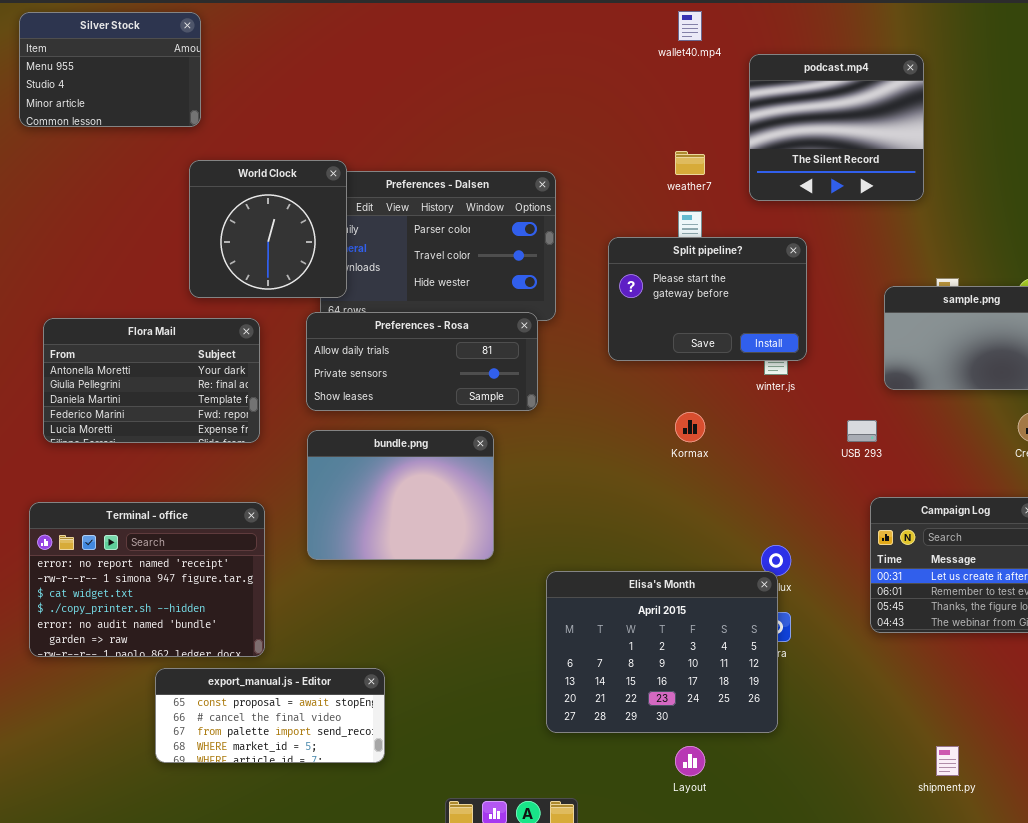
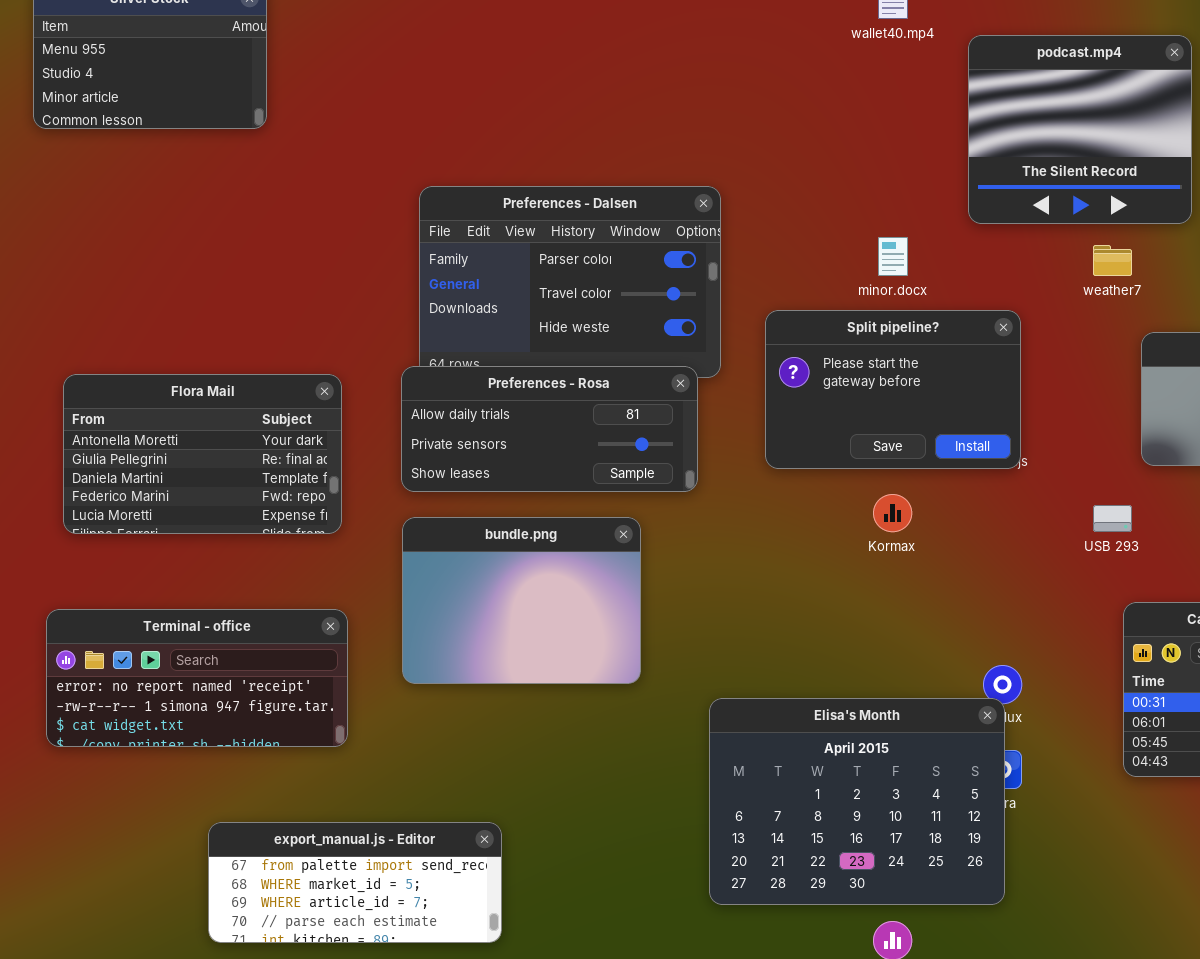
weather7: [675,151,705,175] -> [1093,245,1132,276], moved
World Clock: [189,160,347,298] -> none, closed
Split pipeline?: [608,237,807,361] -> [765,310,1021,469], moved
Terminal - office: [29,502,265,657] -> [46,609,348,747], resized
export_manual.js - Editor: [155,668,385,763] -> [208,822,502,943], scrolled down 2 rows

